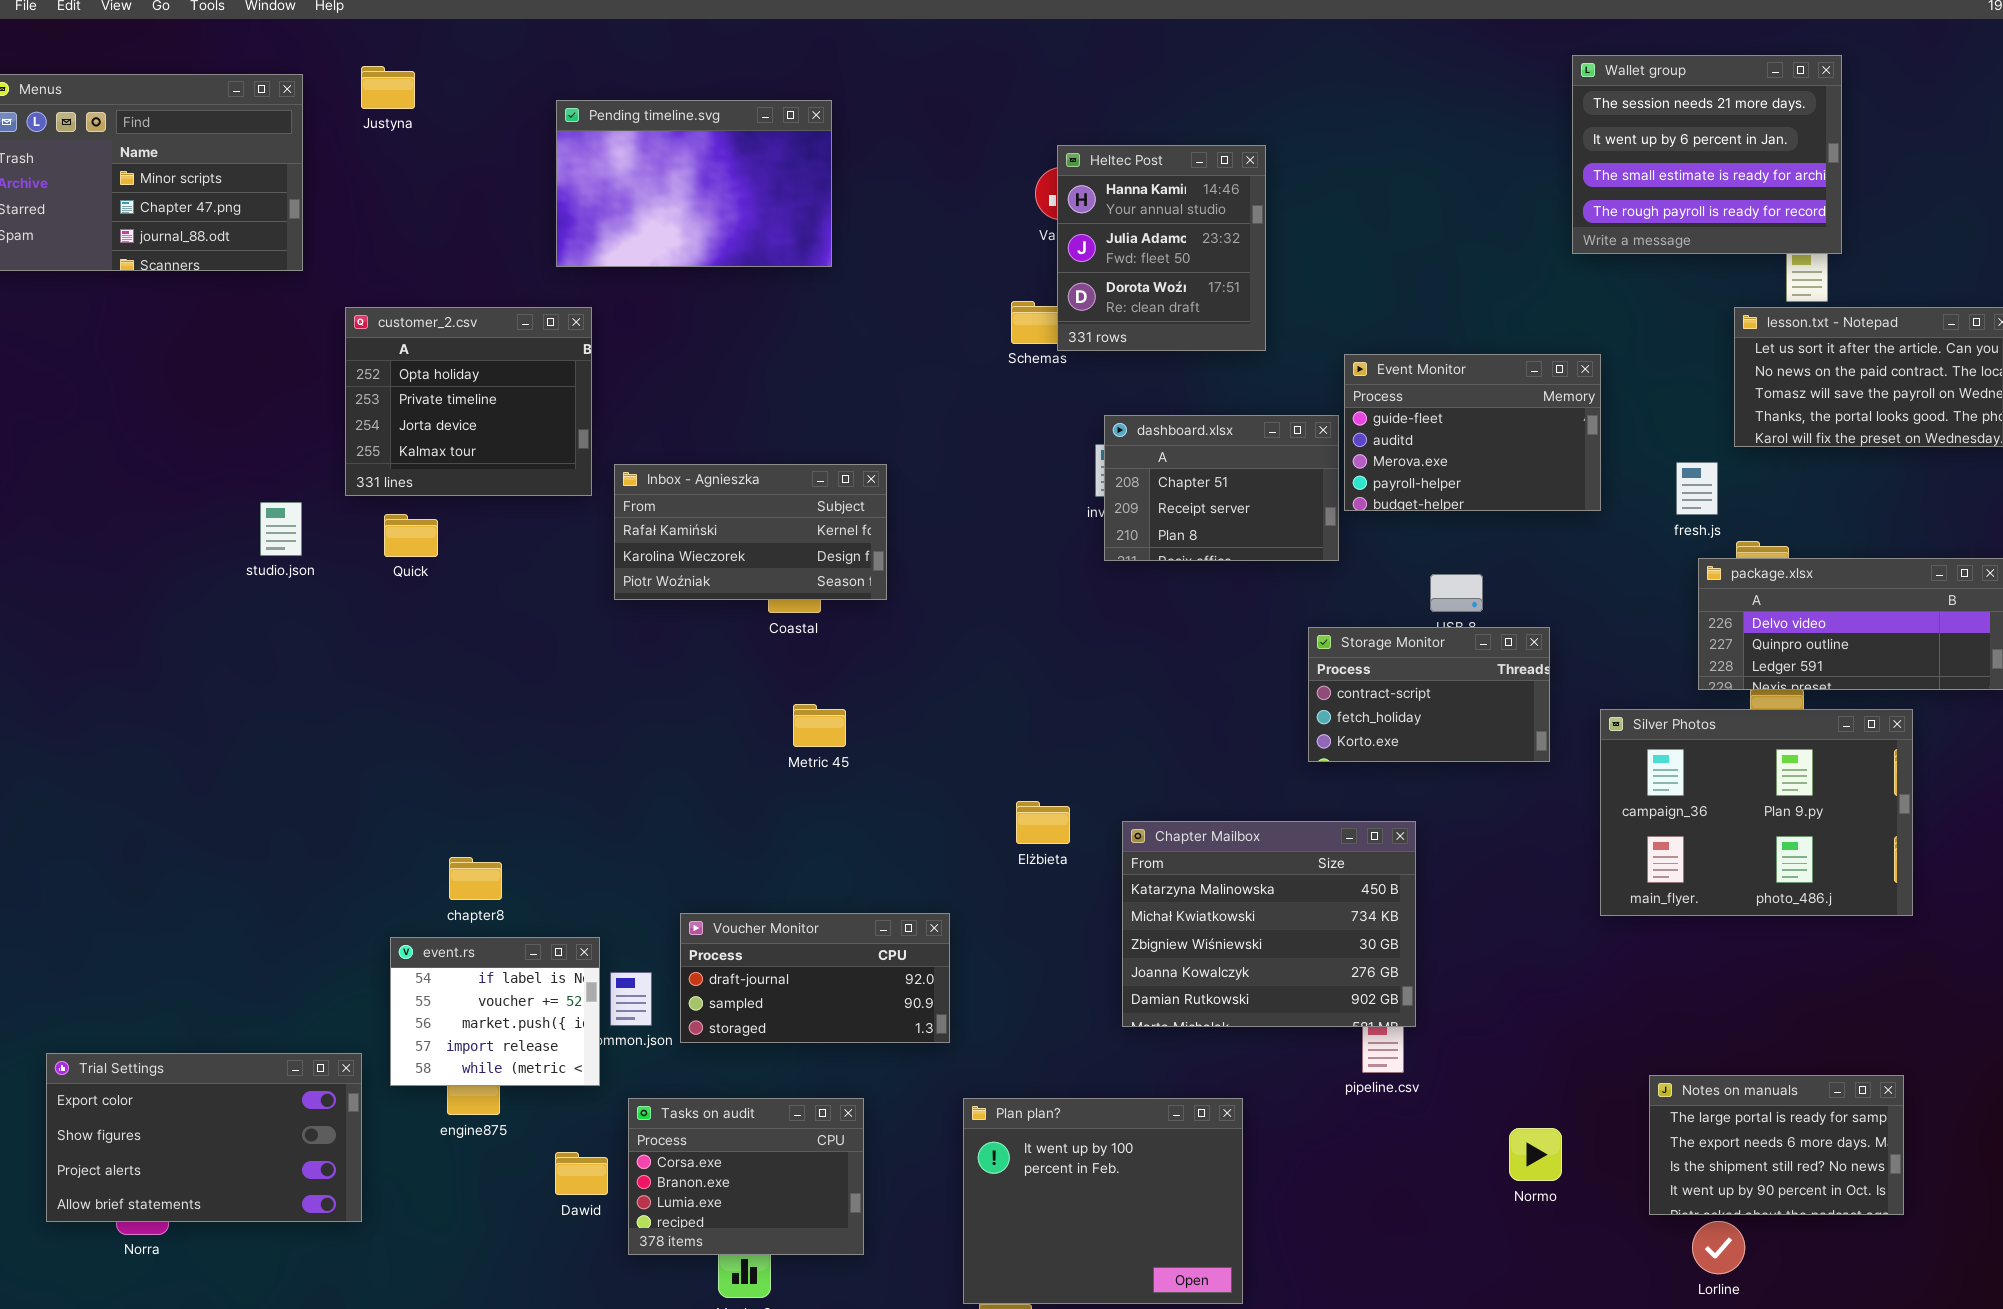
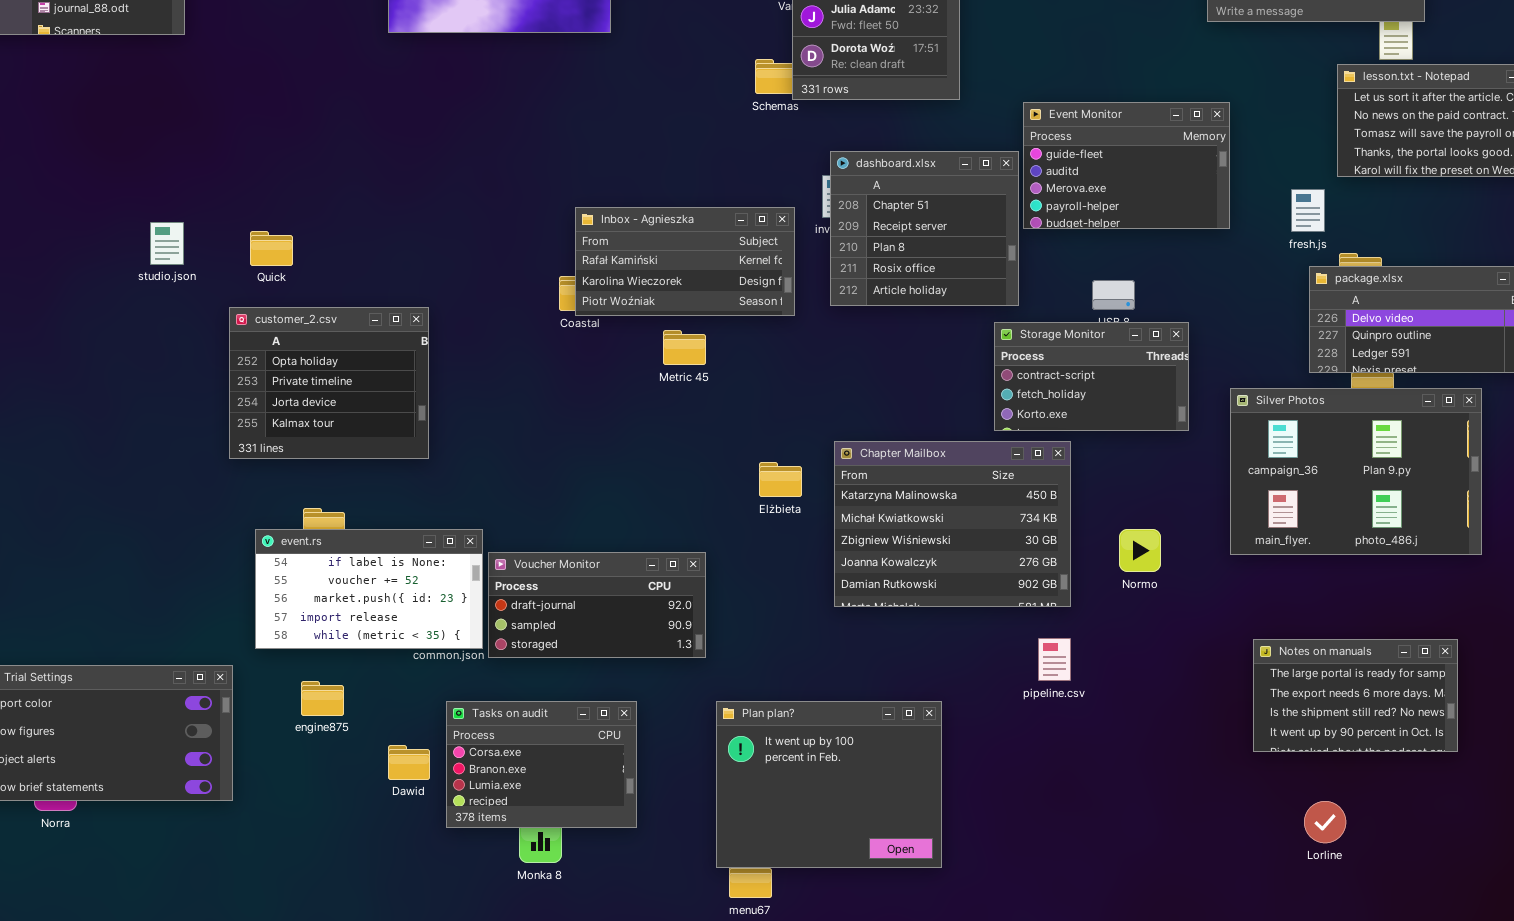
customer_2.csv: [345,307,592,496] -> [229,307,429,459], moved
dashboard.xlsx: [1104,415,1339,561] -> [830,151,1019,306], resized
Inbox - Agnieszka: [614,464,887,600] -> [575,207,795,316], moved
Metric 45: [793,704,846,747] -> [663,330,706,365], moved
Chapter Mailbox: [1122,821,1416,1027] -> [834,441,1071,607], moved
event.rs: [390,937,600,1086] -> [255,529,483,649], moved, resized
Notes on manuals: [1649,1075,1904,1215] -> [1253,639,1458,752], moved
Normo: [1509,1128,1562,1181] -> [1119,529,1161,572], moved

